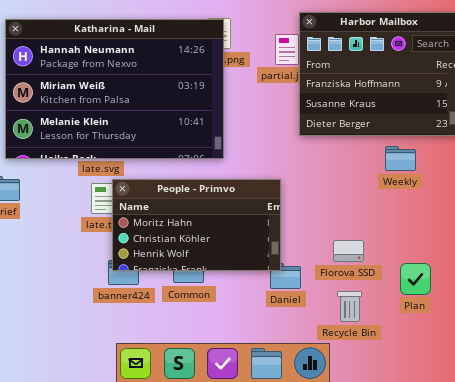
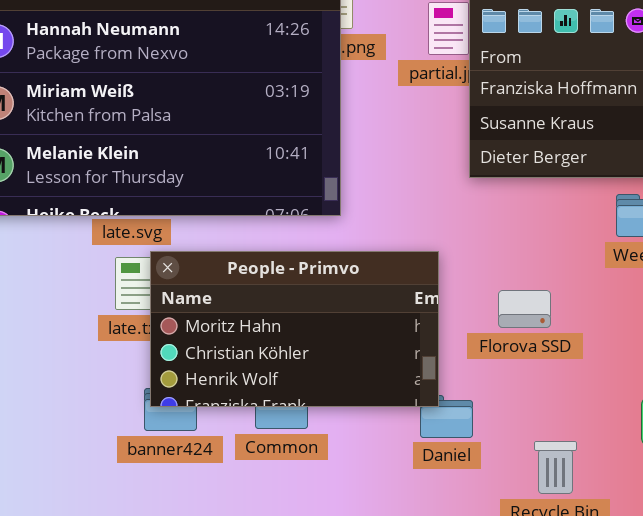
Florova SSD: [333,240,364,262] -> [498,290,551,328], moved

